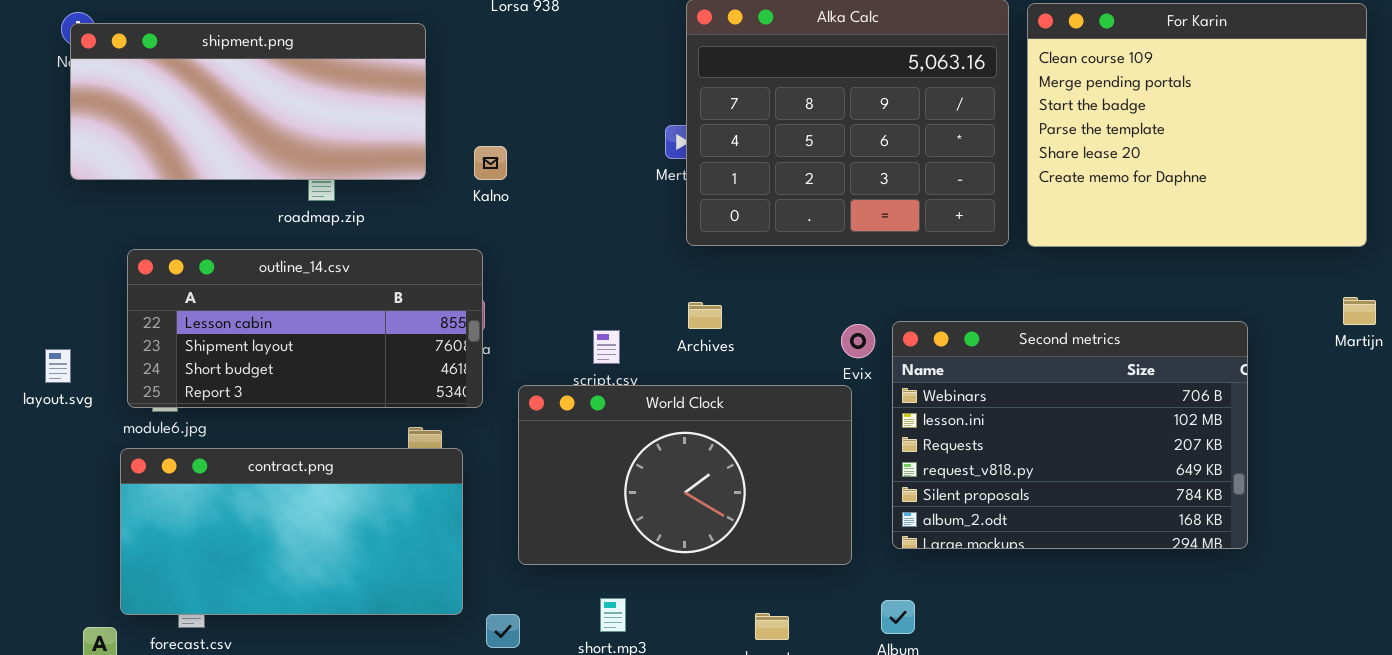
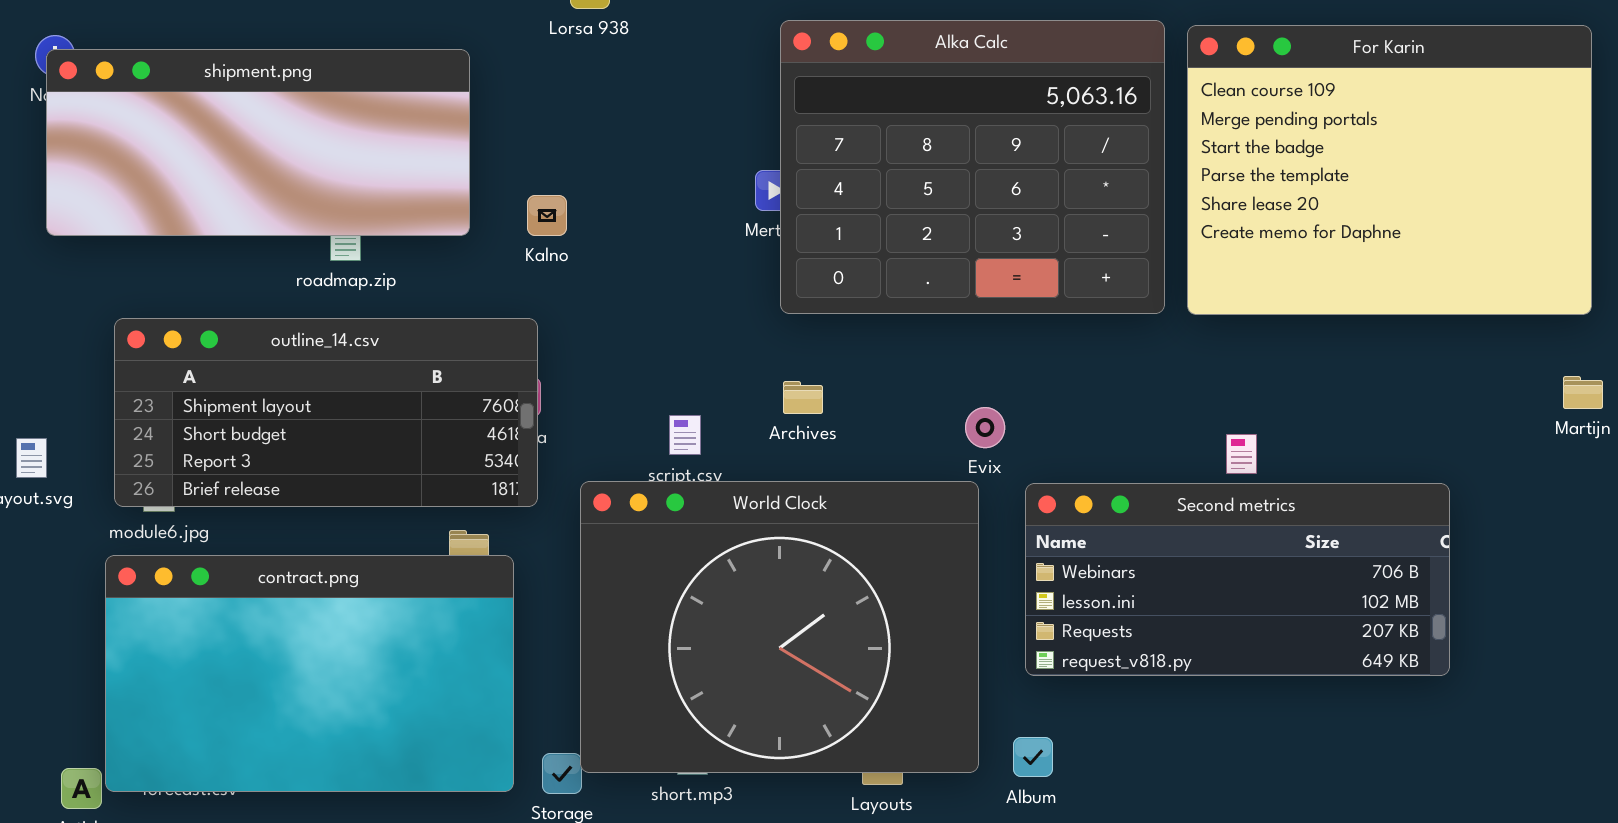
outline_14.csv: [127,249,483,408] -> [114,318,538,507], scrolled down 1 row
Second metrics: [892,321,1248,549] -> [1025,483,1450,676], resized
World Clock: [518,385,852,565] -> [580,481,979,773], resized
contract.png: [120,448,463,615] -> [105,555,514,792], resized

